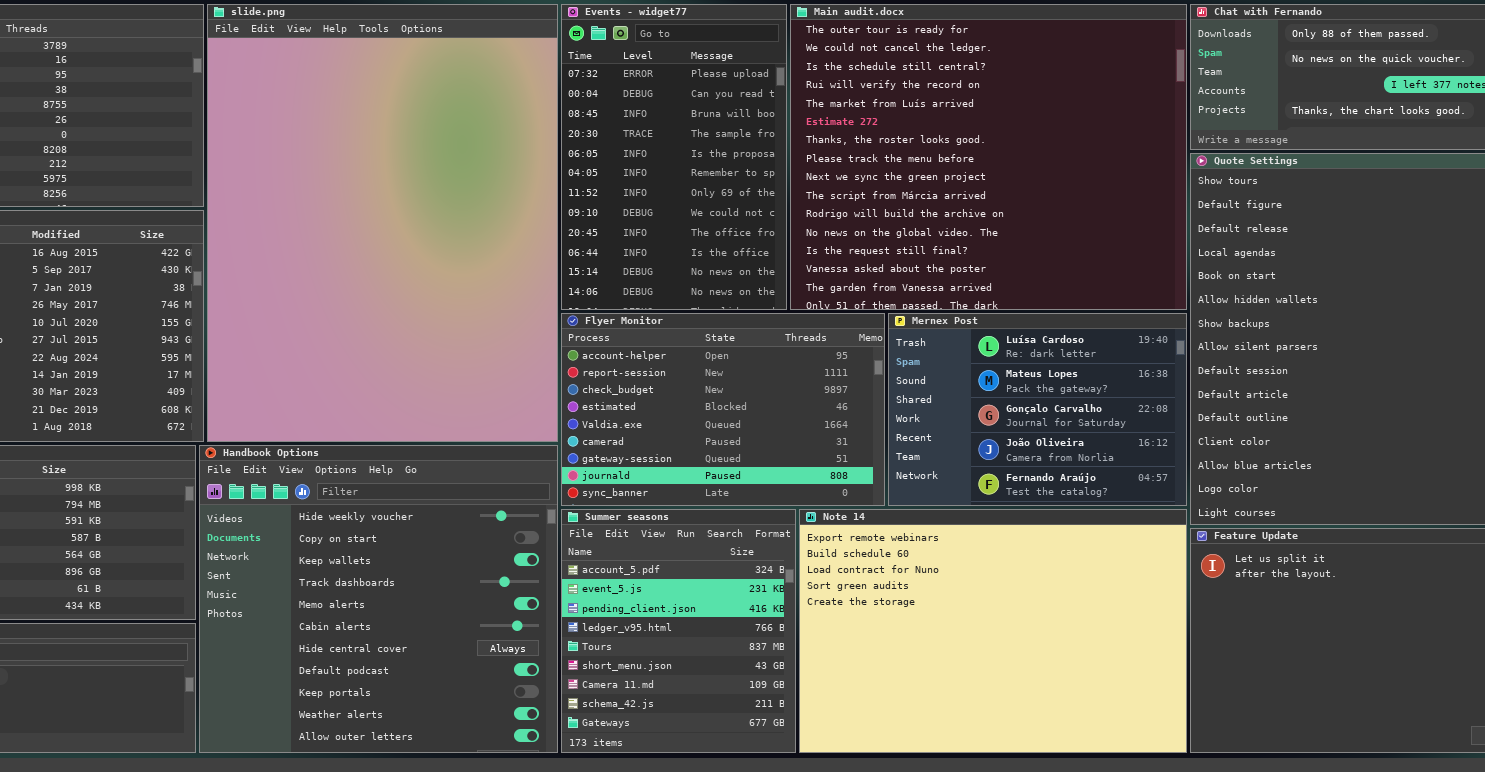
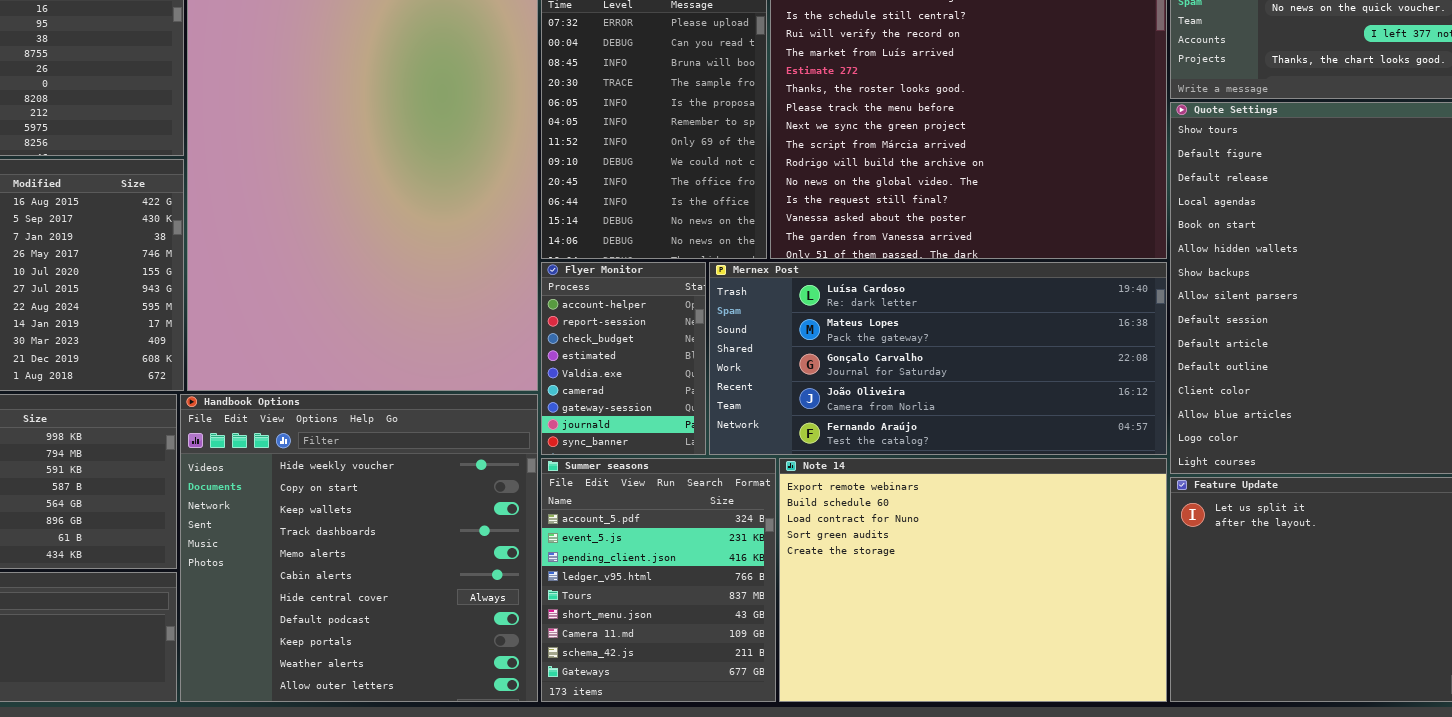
Flyer Monitor: [561,313,885,506] -> [541,262,706,455], resized
Mernex Post: [888,313,1187,506] -> [709,262,1167,455], resized

